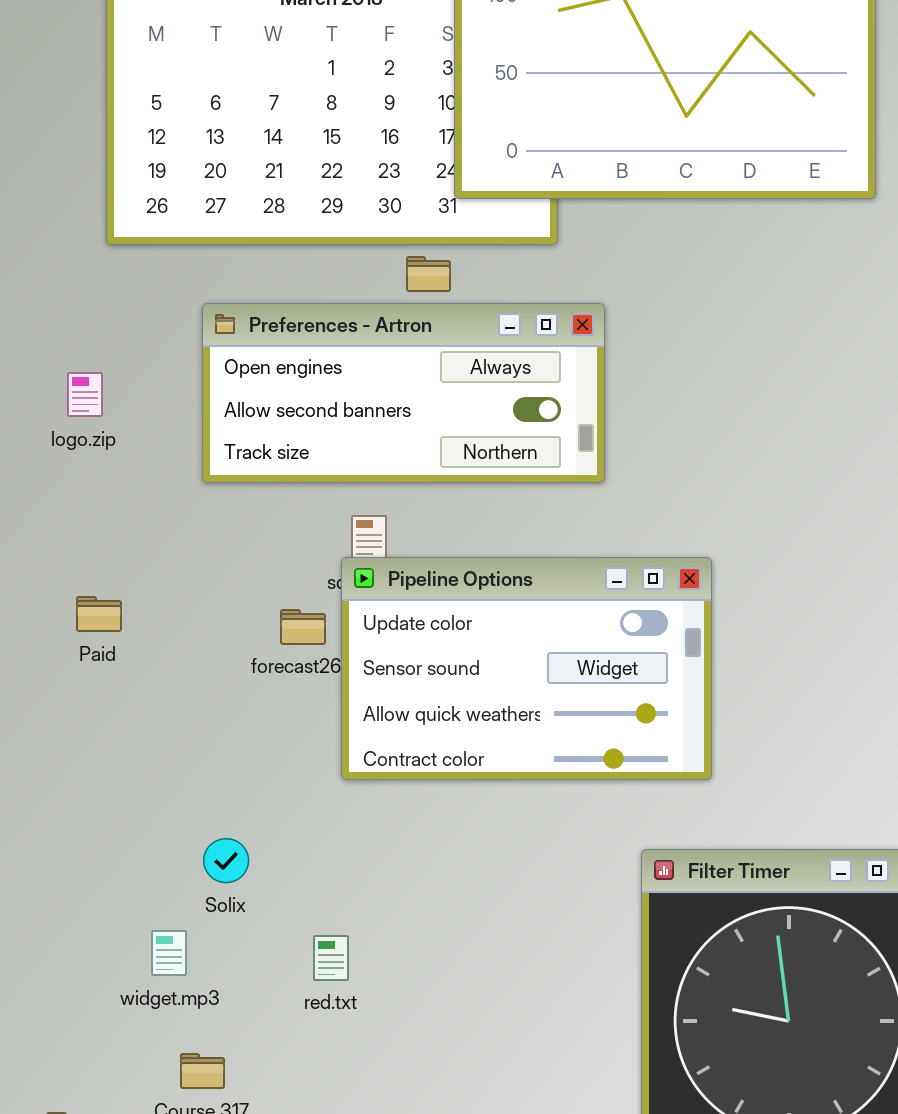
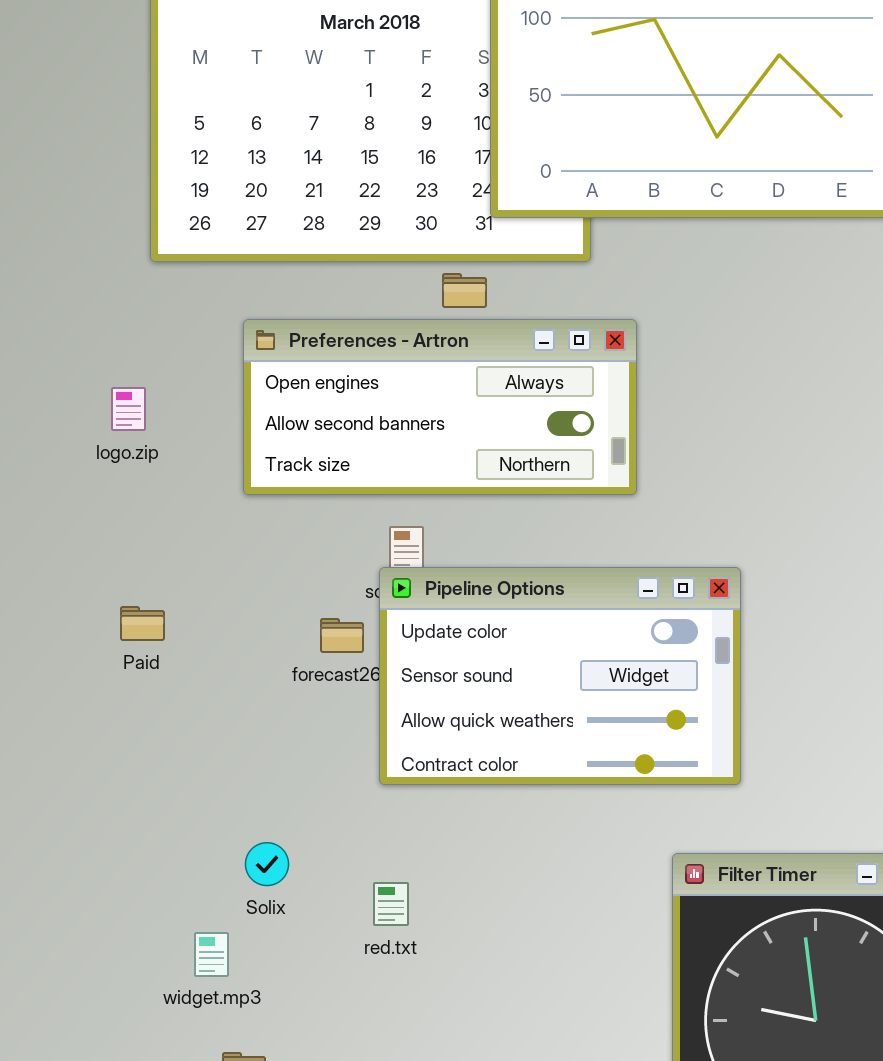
red.txt: [313,935,349,981] -> [373,882,409,926], moved

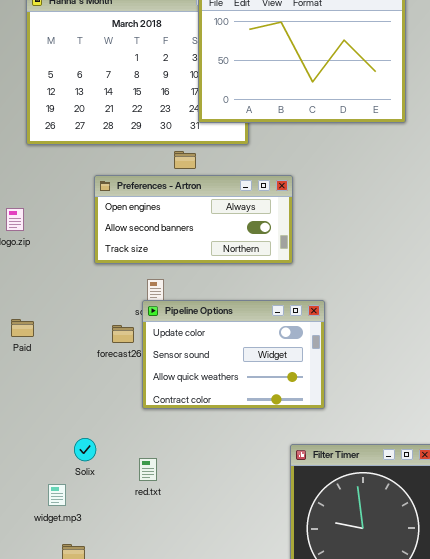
Preferences - Artron: [243,319,637,495] -> [94,175,293,264], moved

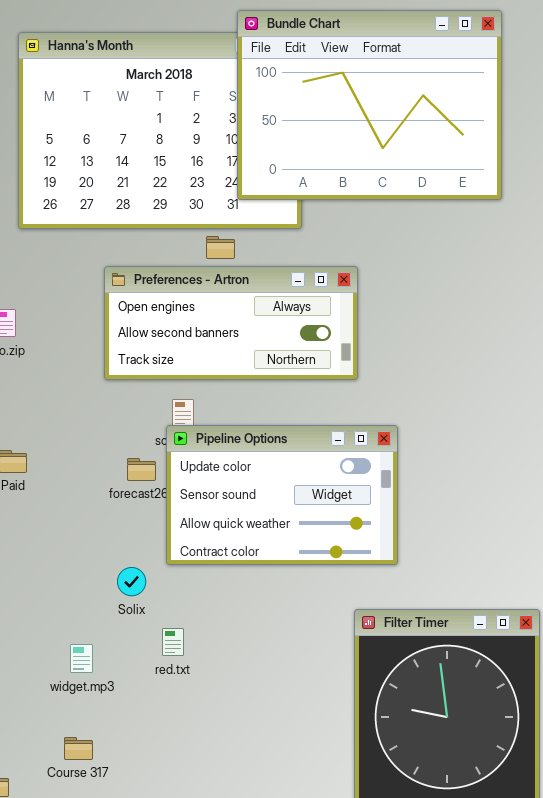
Solix: [74,438,96,461] -> [117,567,146,596], moved
widget.mp3: [48,484,66,506] -> [70,644,93,673], moved

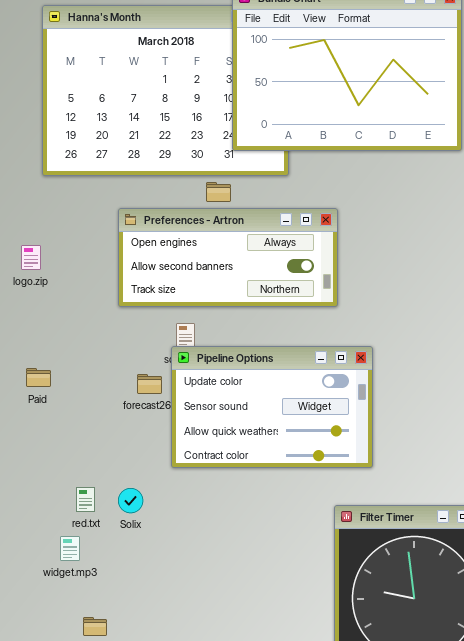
Solix: [117,567,146,596] -> [118,488,143,513], moved
red.txt: [162,628,184,656] -> [76,487,95,512], moved
widget.mp3: [70,644,93,673] -> [60,536,80,561], moved

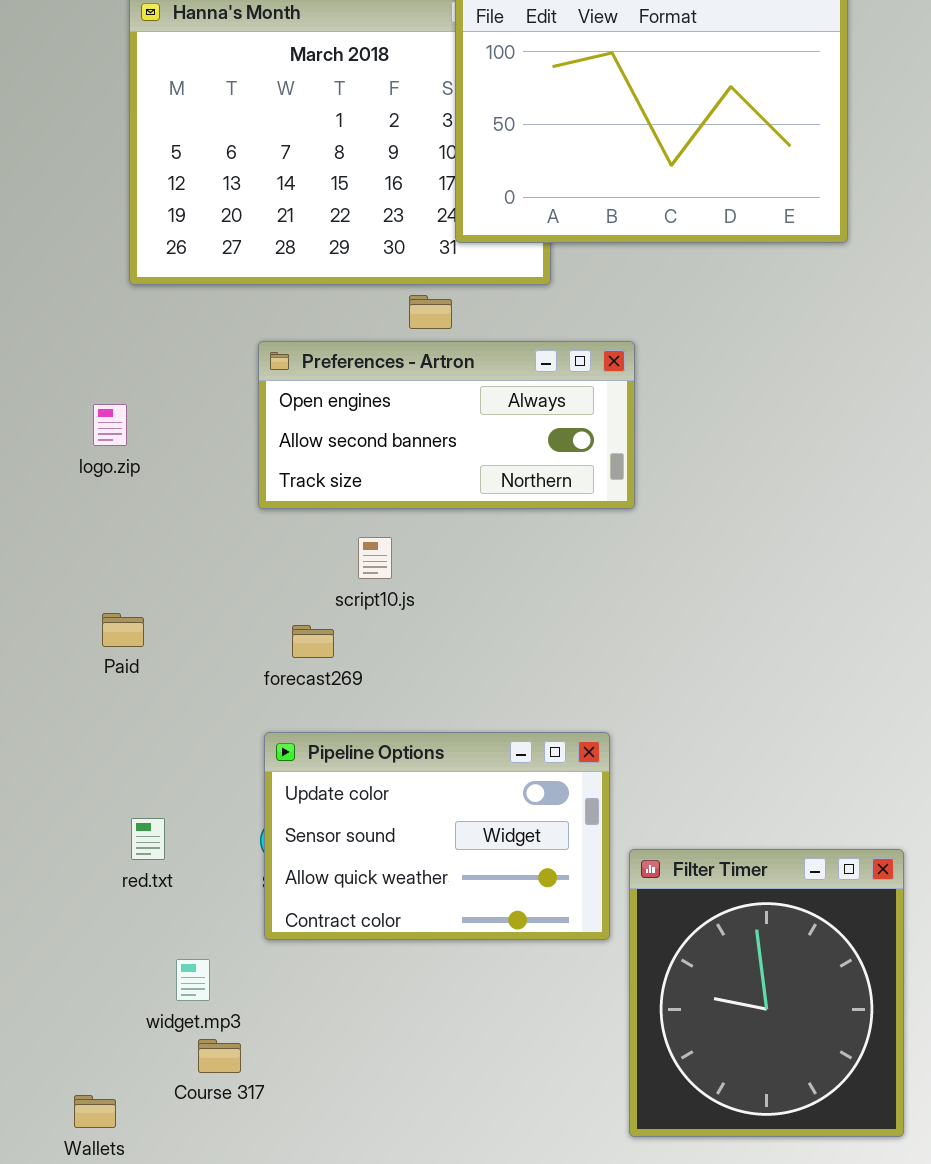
Pipeline Options: [171,346,373,468] -> [264,732,610,940], moved
red.txt: [76,487,95,512] -> [131,818,165,860], moved
widget.mp3: [60,536,80,561] -> [176,959,210,1001], moved

